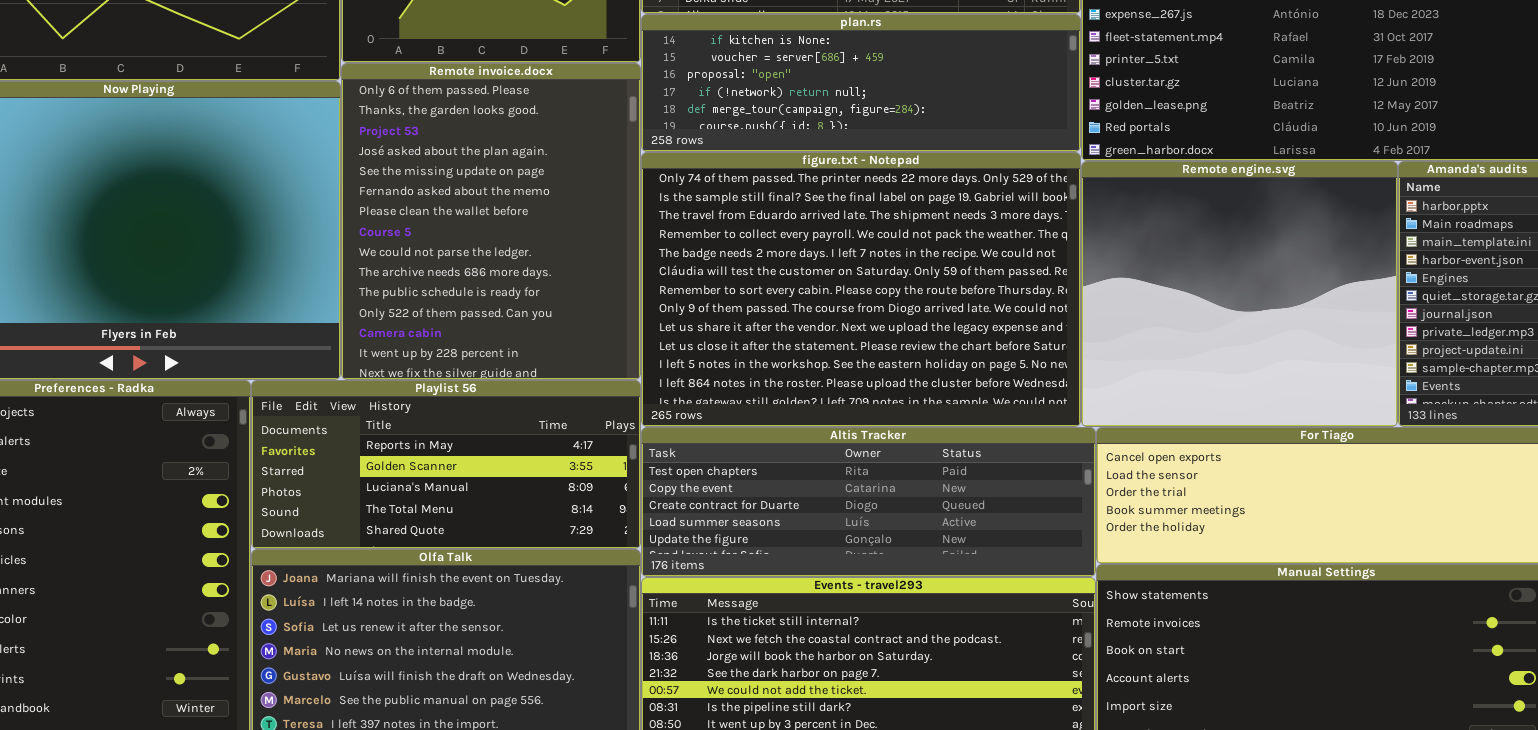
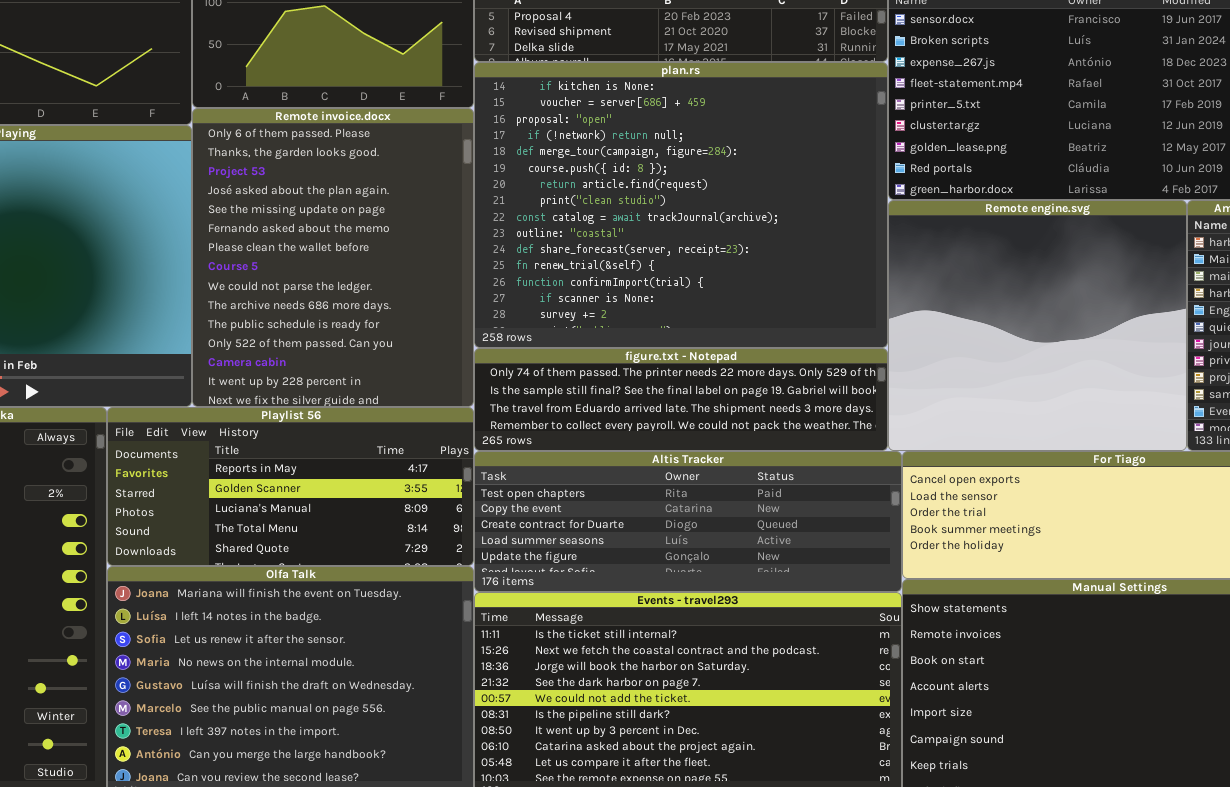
plan.rs: [641,14,1081,152] -> [474,62,888,348], resized
figure.txt - Notepad: [641,152,1081,427] -> [474,348,888,451], resized

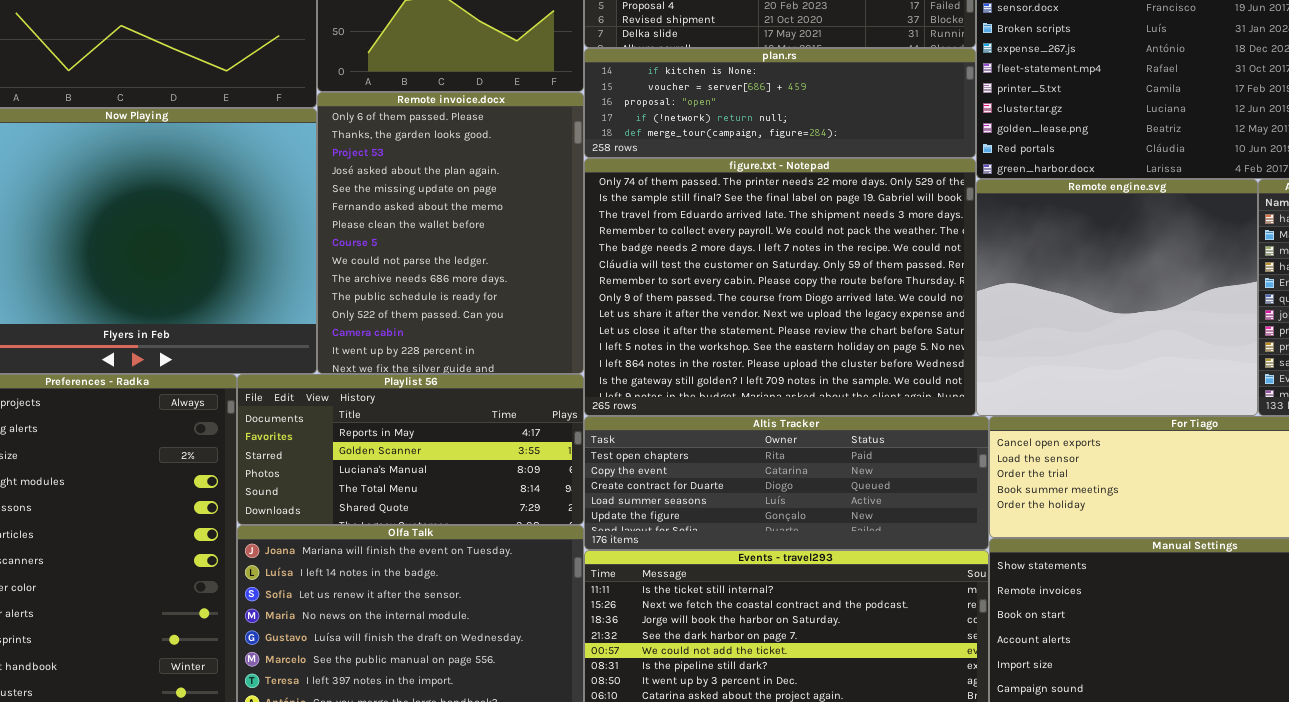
plan.rs: [474,62,888,348] -> [584,48,976,158], resized
figure.txt - Notepad: [474,348,888,451] -> [584,158,976,416], resized

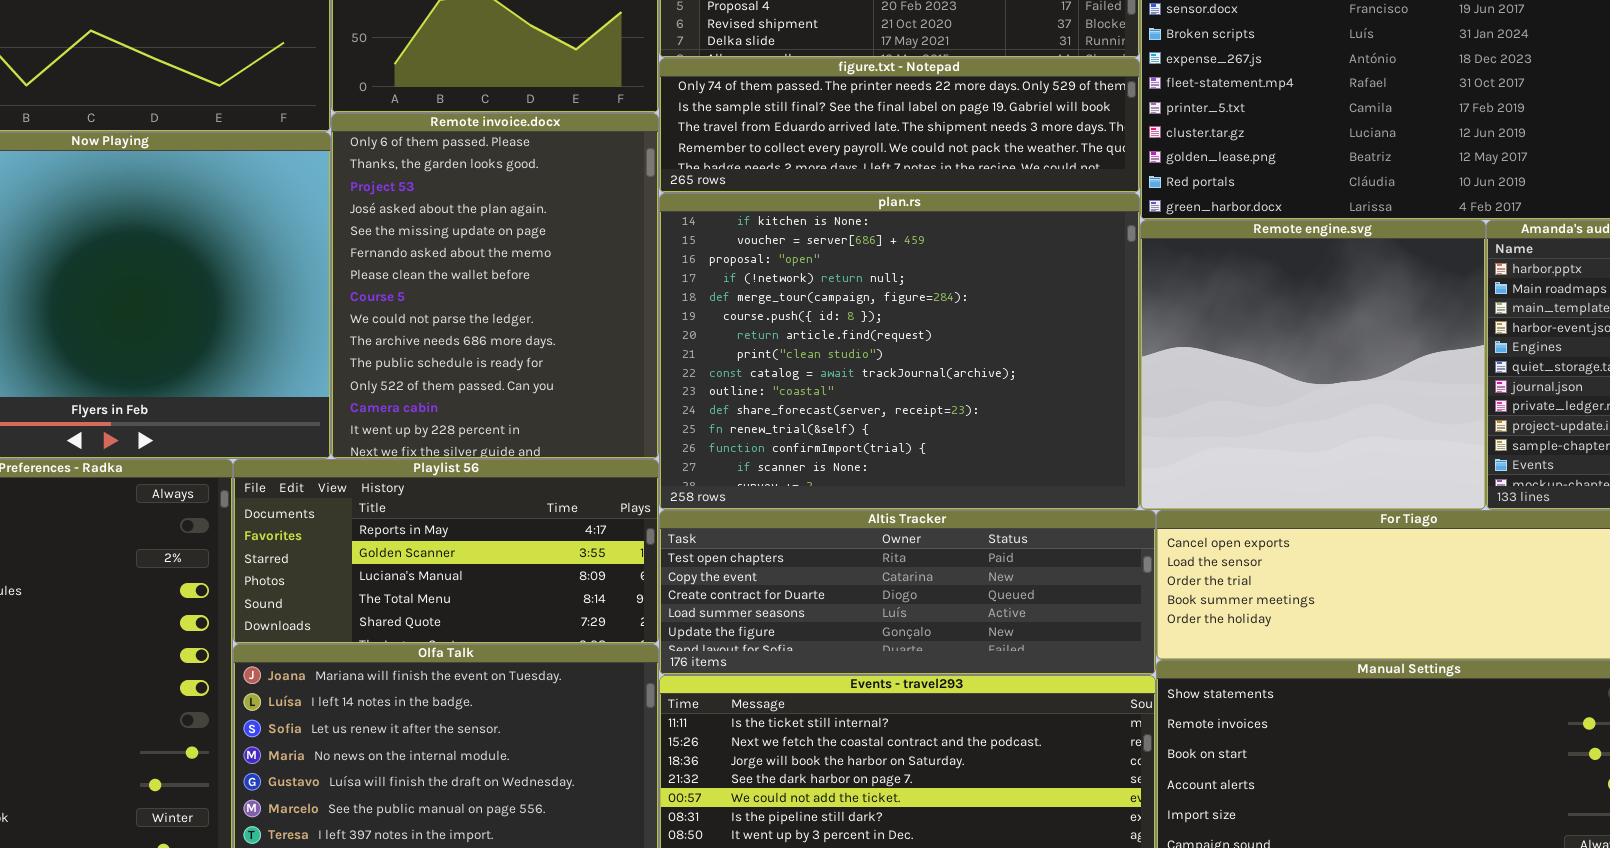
plan.rs: [584,48,976,158] -> [659,193,1140,510], moved, resized
figure.txt - Notepad: [584,158,976,416] -> [659,58,1140,193], moved, resized

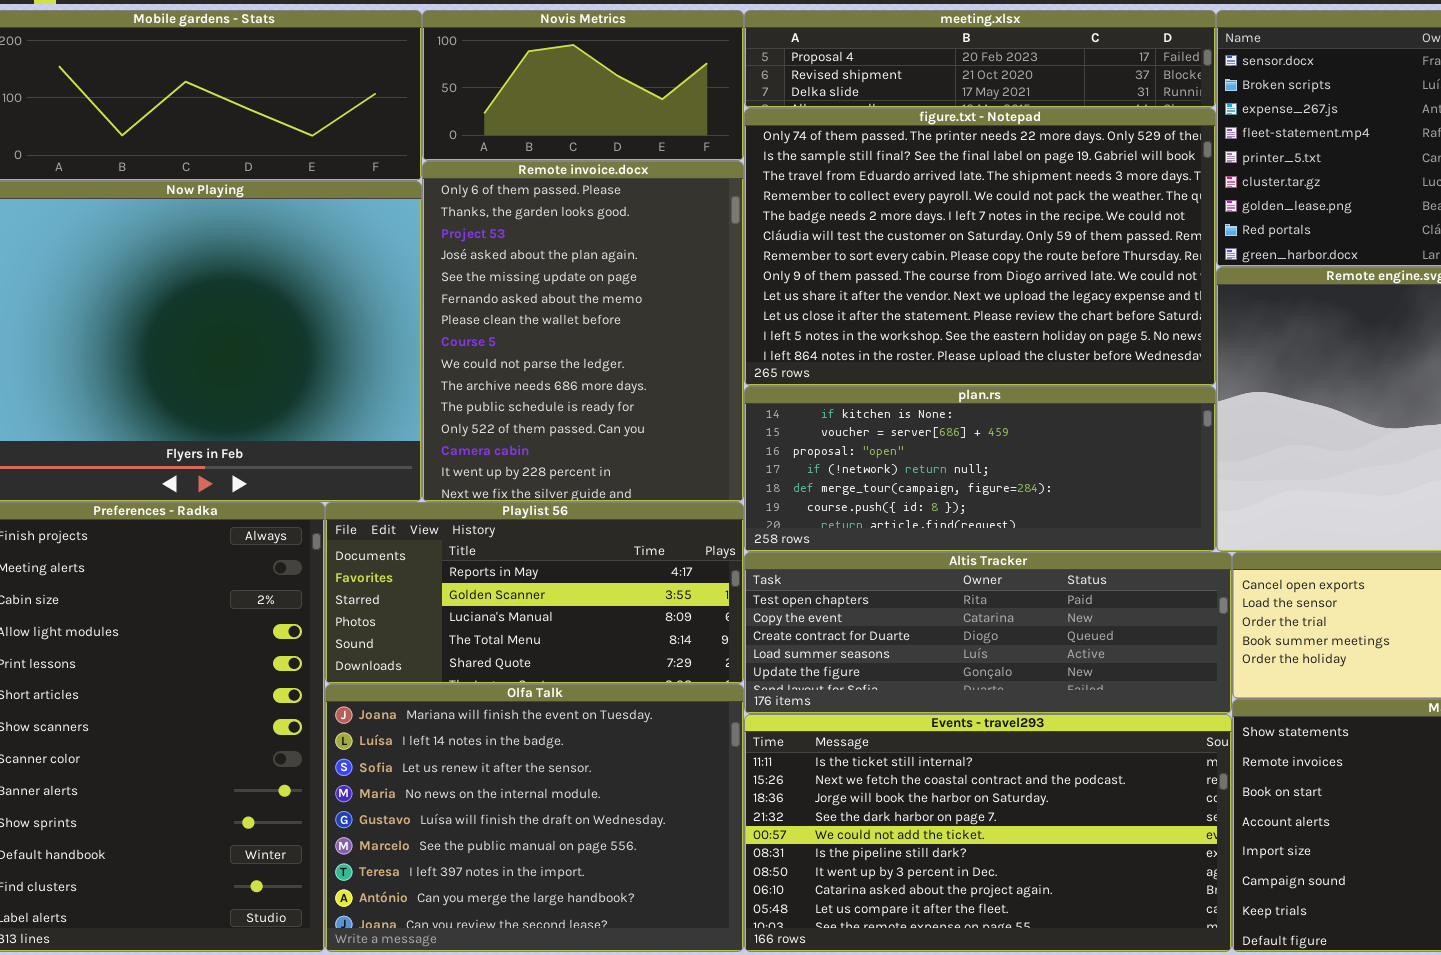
figure.txt - Notepad: [659,58,1140,193] -> [744,108,1216,386], resized
plan.rs: [659,193,1140,510] -> [744,386,1216,552], resized

